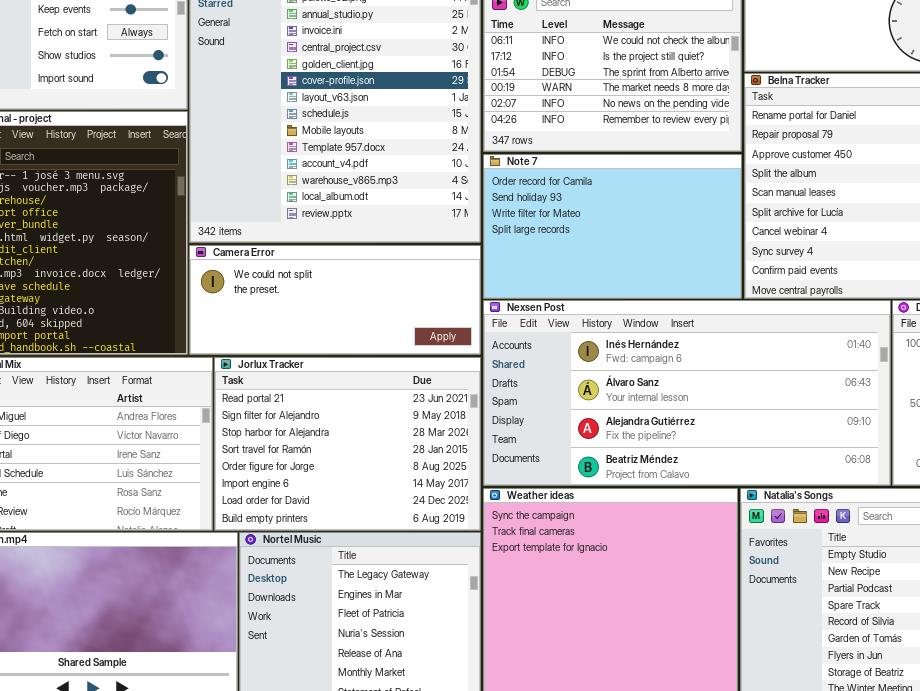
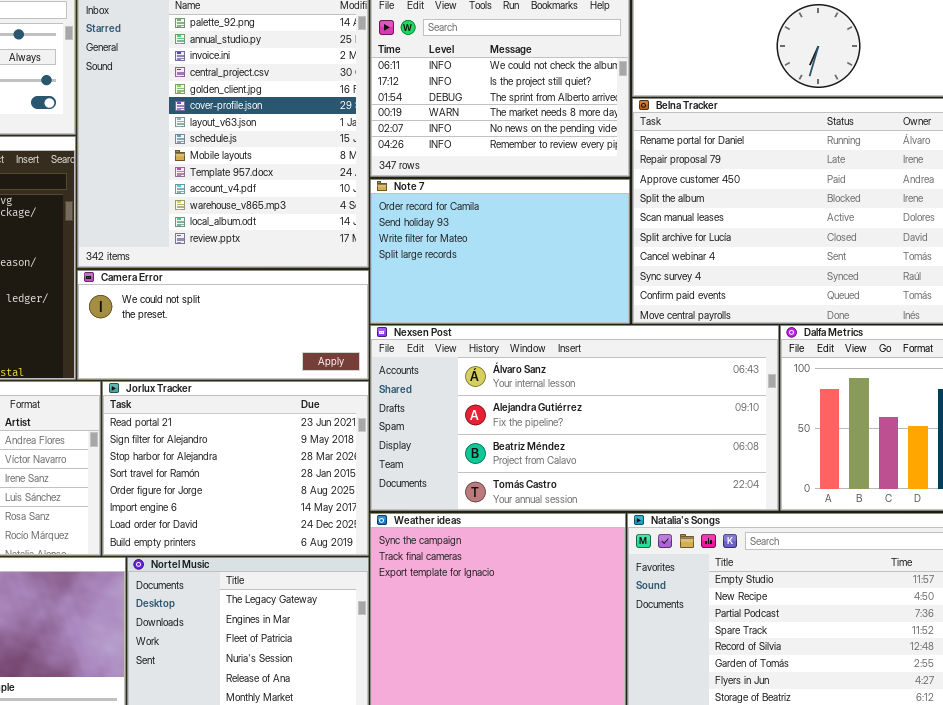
Nexsen Post: [483,300,891,486] -> [370,325,779,511], scrolled down 1 row

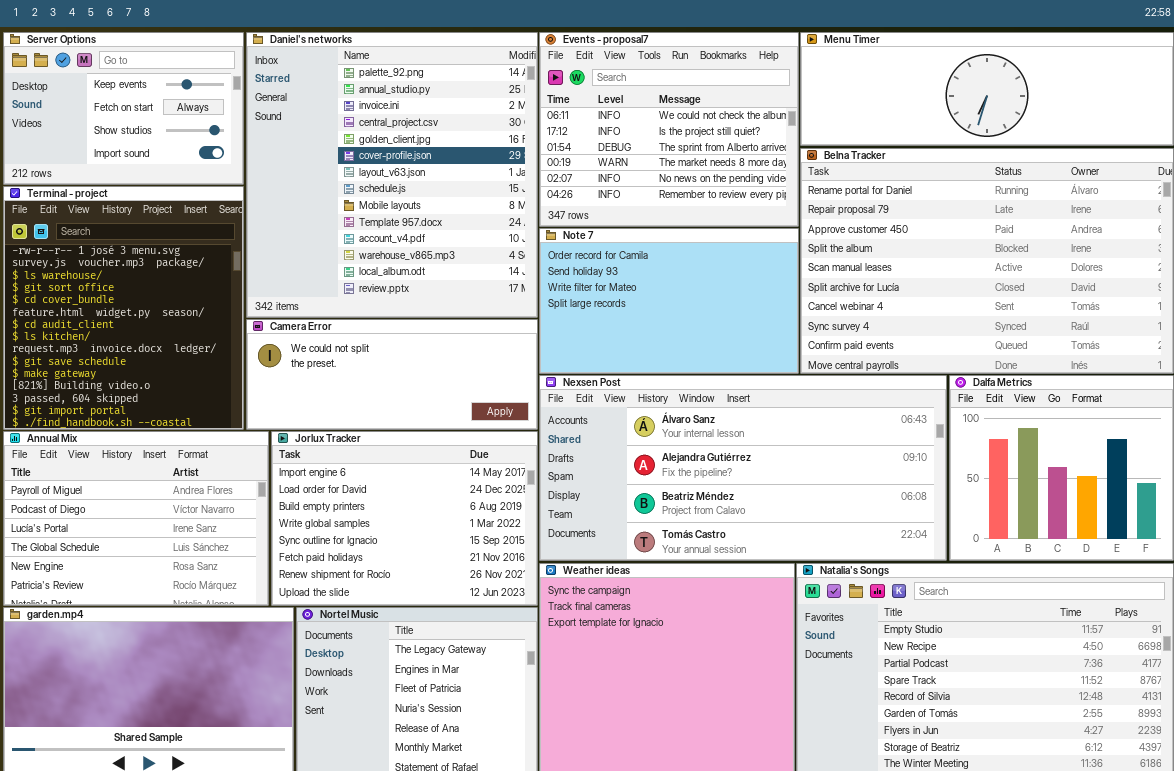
Jorlux Tracker: [102,381,369,556] -> [271,431,538,606], scrolled down 5 rows

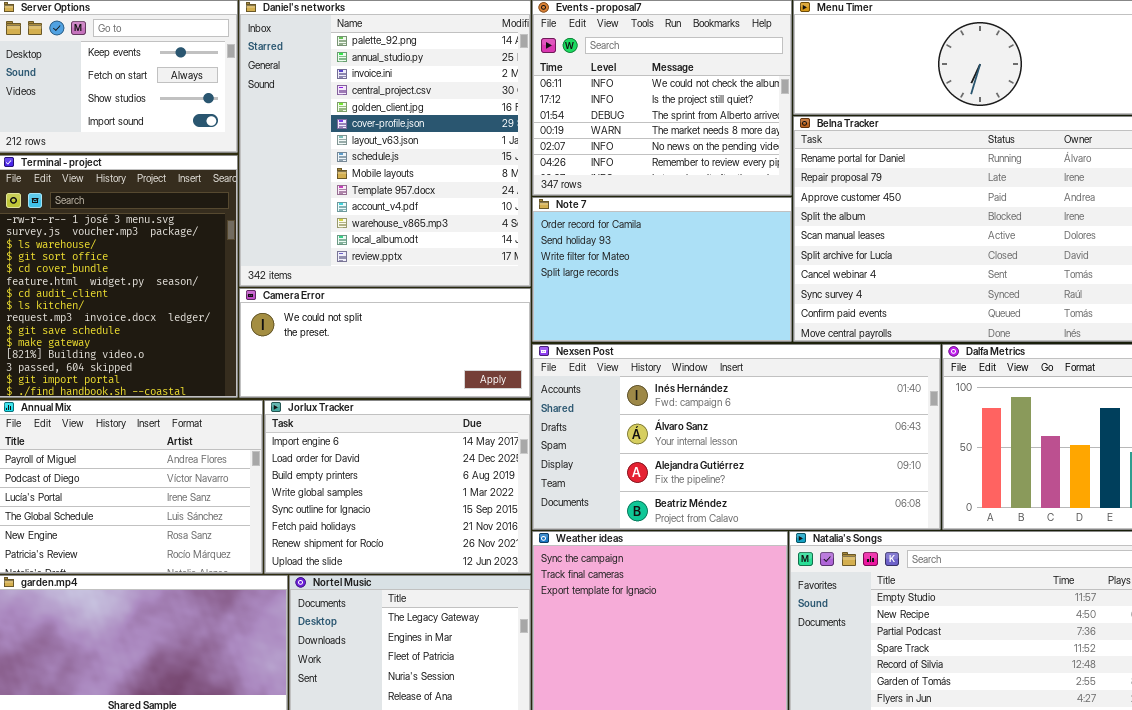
Nexsen Post: [539,375,947,561] -> [532,344,941,530], scrolled up 1 row

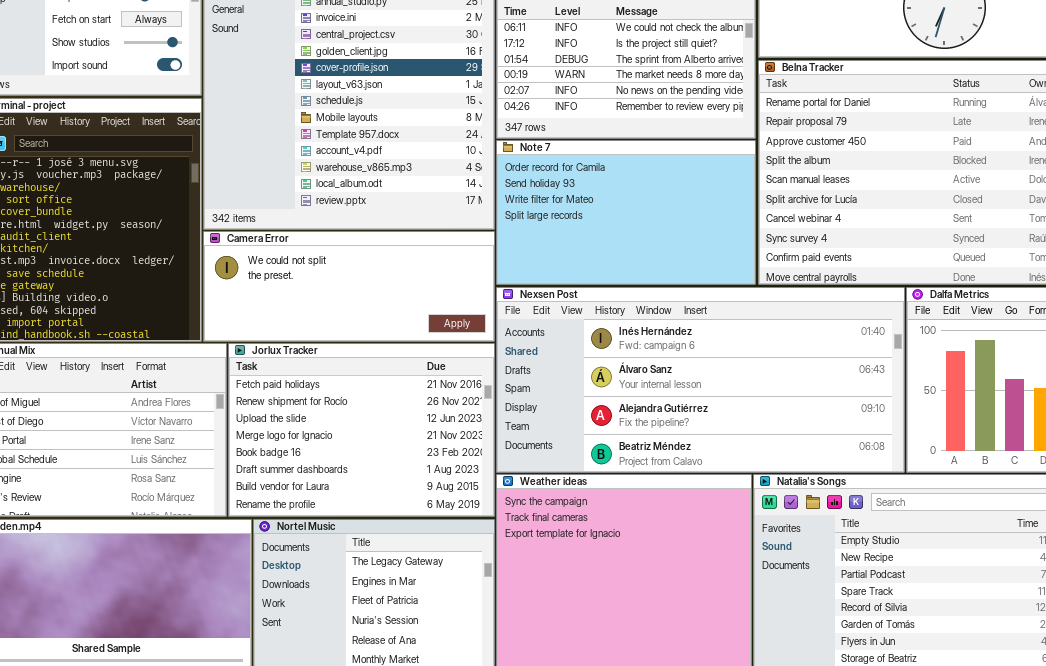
Jorlux Tracker: [264,400,531,574] -> [228,343,495,517], scrolled down 5 rows

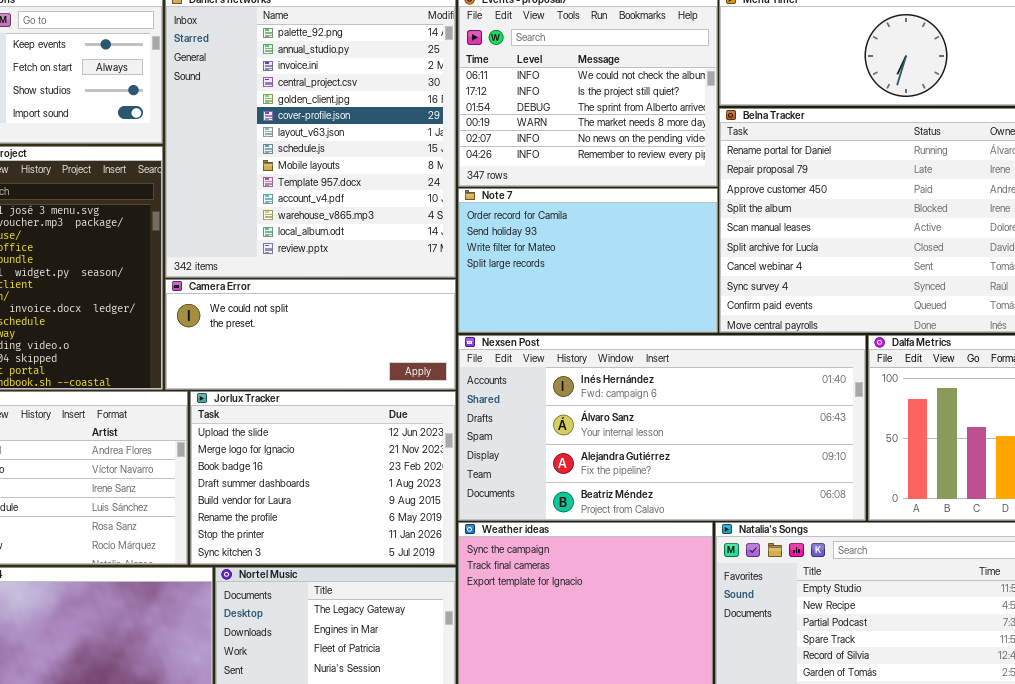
Jorlux Tracker: [228,343,495,517] -> [190,391,456,565], scrolled down 2 rows

